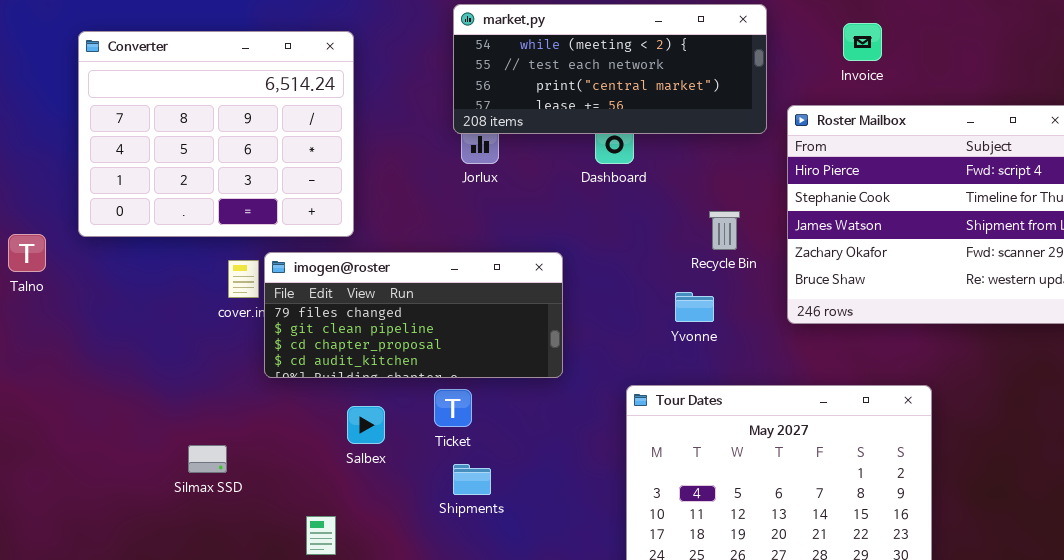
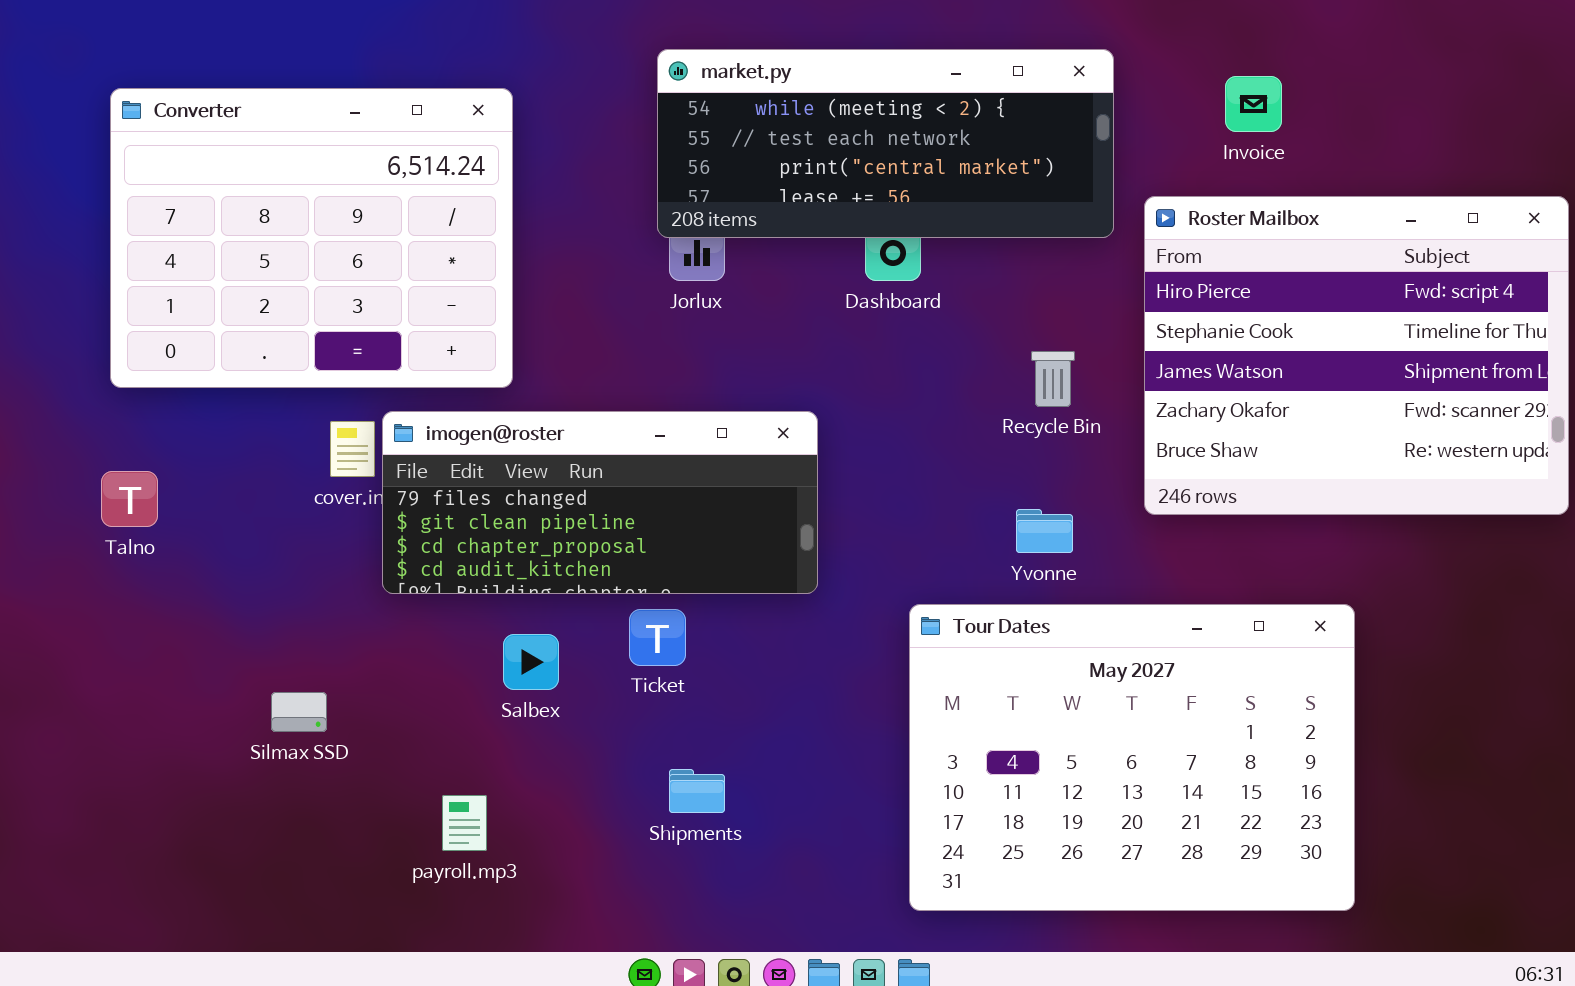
Talno: [8,234,46,272] -> [101,471,158,527], moved
Yvonne: [675,292,714,322] -> [1016,509,1073,553], moved
Shipments: [453,464,491,495] -> [669,769,725,813], moved

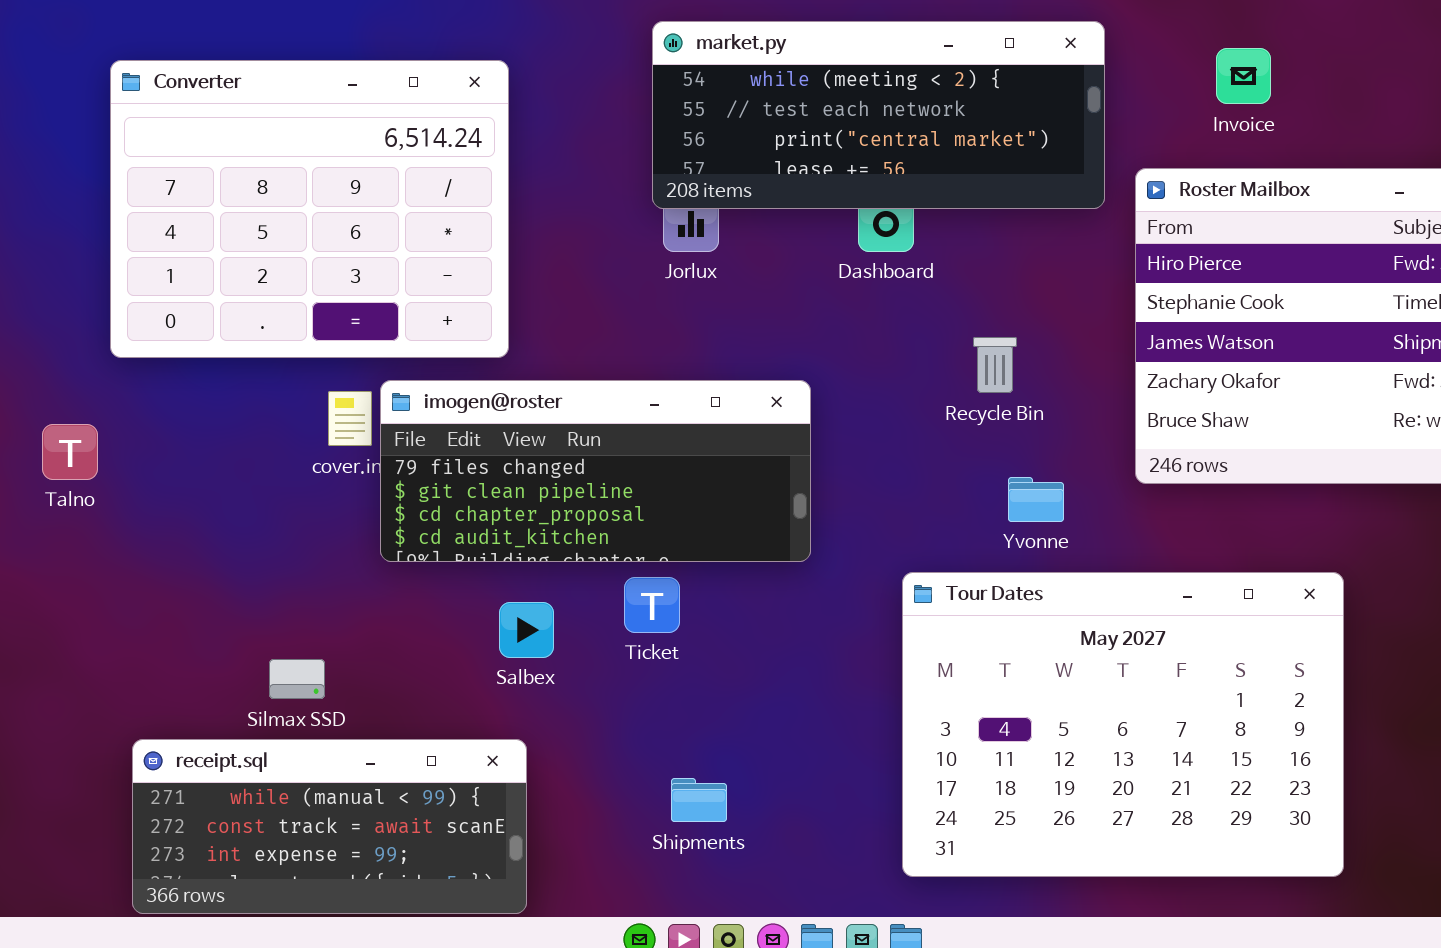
Recycle Bin: [1031,351,1075,407] -> [973,337,1017,393], moved
Talno: [101,471,158,527] -> [42,424,98,480], moved
Shipments: [669,769,725,813] -> [671,778,727,822], moved
receipt.sql: none -> [132,739,527,914], opened

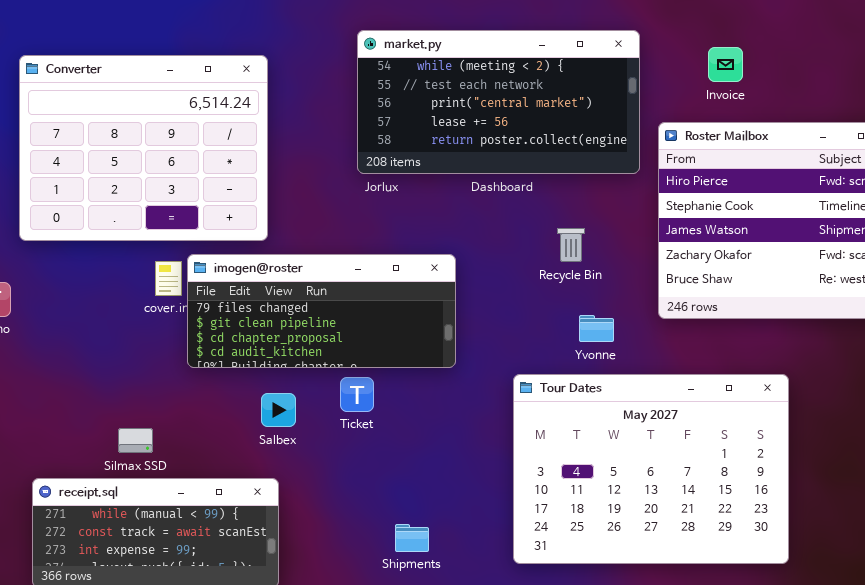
market.py: [652,21,1105,209] -> [357,30,640,174], resized
Shipments: [671,778,727,822] -> [395,524,429,552], moved

